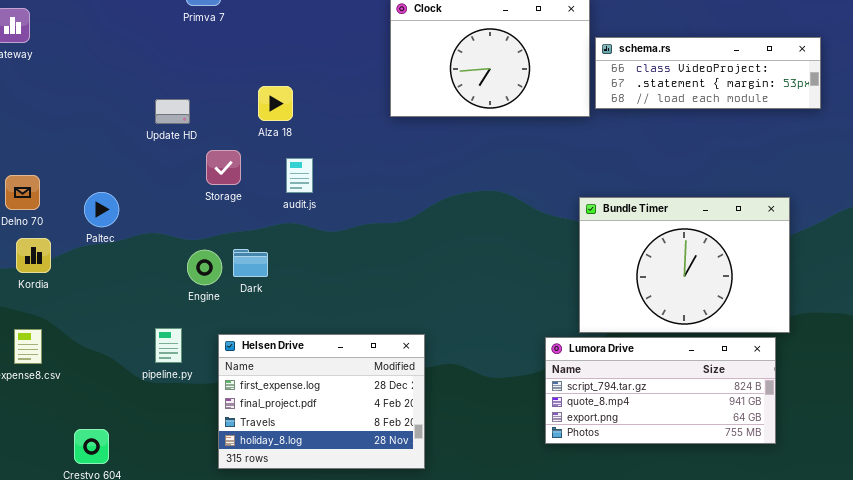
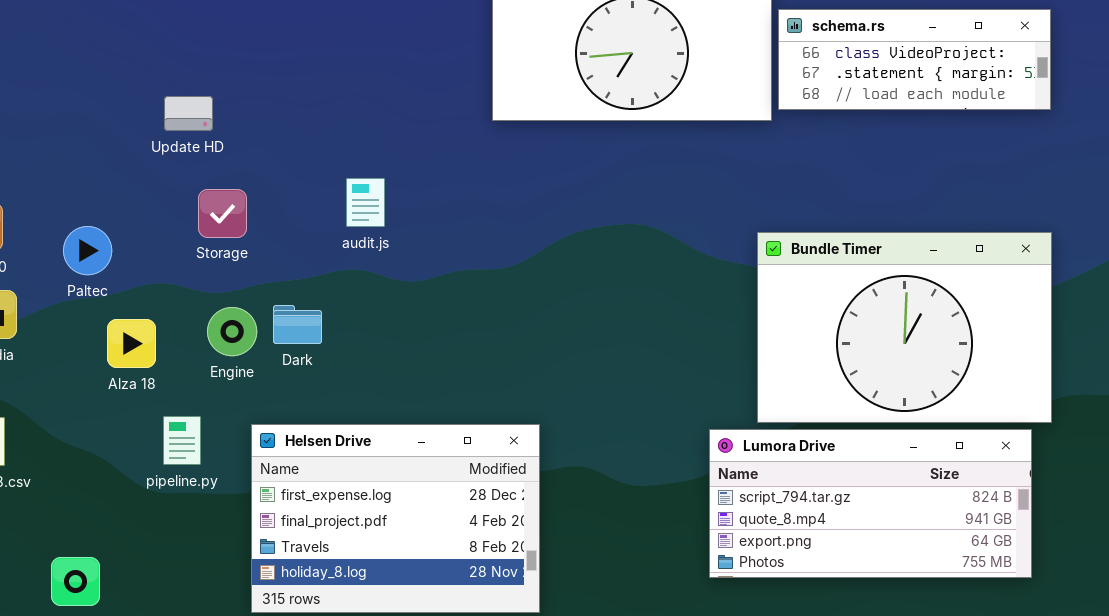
schema.rs: [595,37,821,109] -> [778,9,1051,110], resized
Alza 18: [258,86,293,121] -> [107,319,156,368], moved
Storage: [206,150,241,185] -> [198,189,247,238], moved

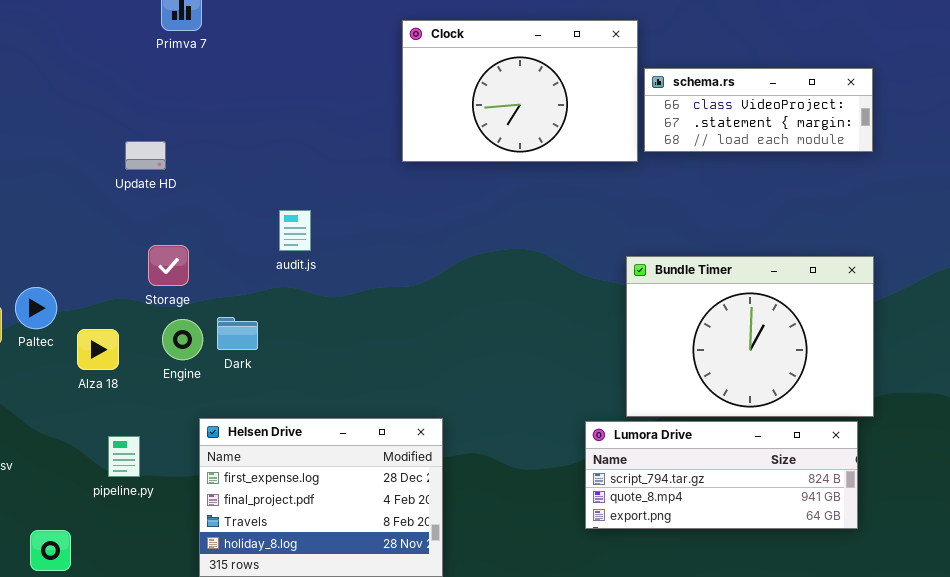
Storage: [198,189,247,238] -> [148,245,189,286], moved
Paltec: [63,226,112,275] -> [15,287,57,329], moved
pipeline.py: [163,416,201,465] -> [108,436,140,477], moved
Lumora Drive: [709,429,1032,578] -> [585,421,858,529], resized

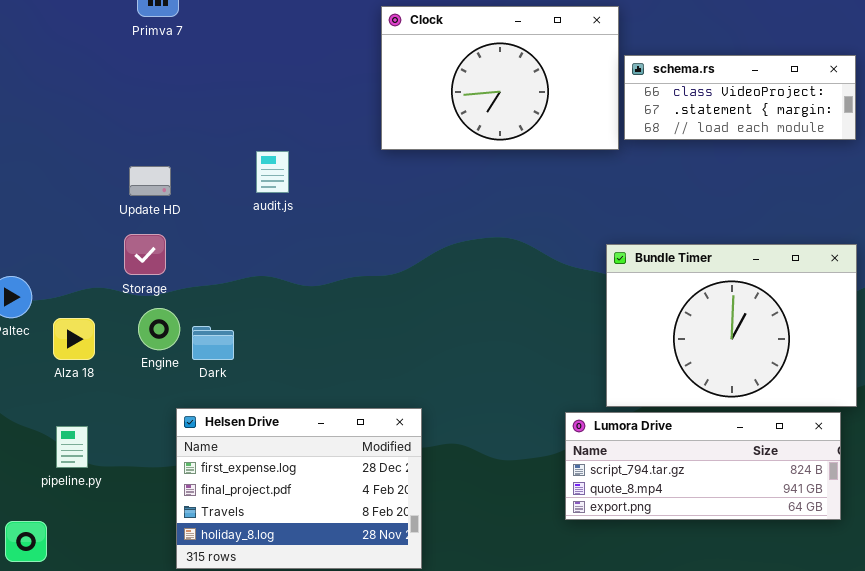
Update HD: [125,141,166,170] -> [129,166,171,196], moved
audit.js: [279,210,311,251] -> [256,151,289,193], moved
Dark: [217,317,258,350] -> [192,326,234,360], moved
pipeline.py: [108,436,140,477] -> [56,426,88,468], moved

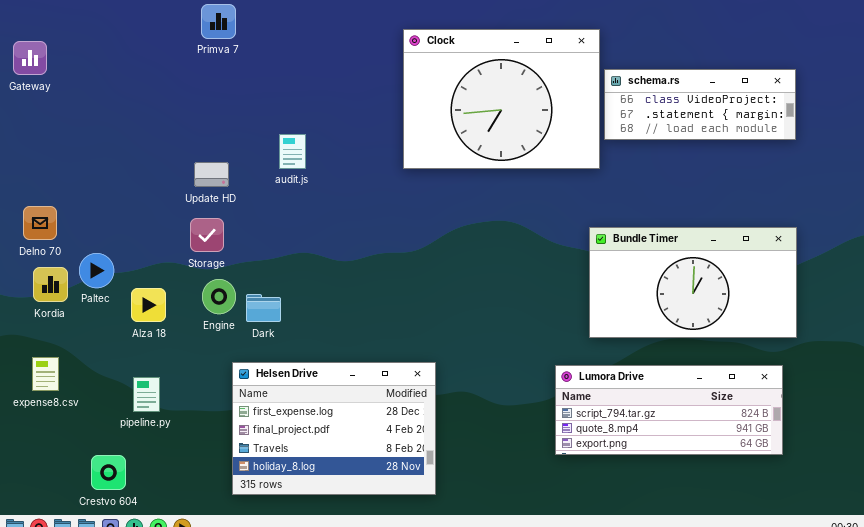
Clock: [381,6,619,150] -> [403,29,600,169], resized
audit.js: [256,151,289,193] -> [279,134,306,169], moved
Bundle Timer: [606,244,857,407] -> [589,227,797,338], resized

